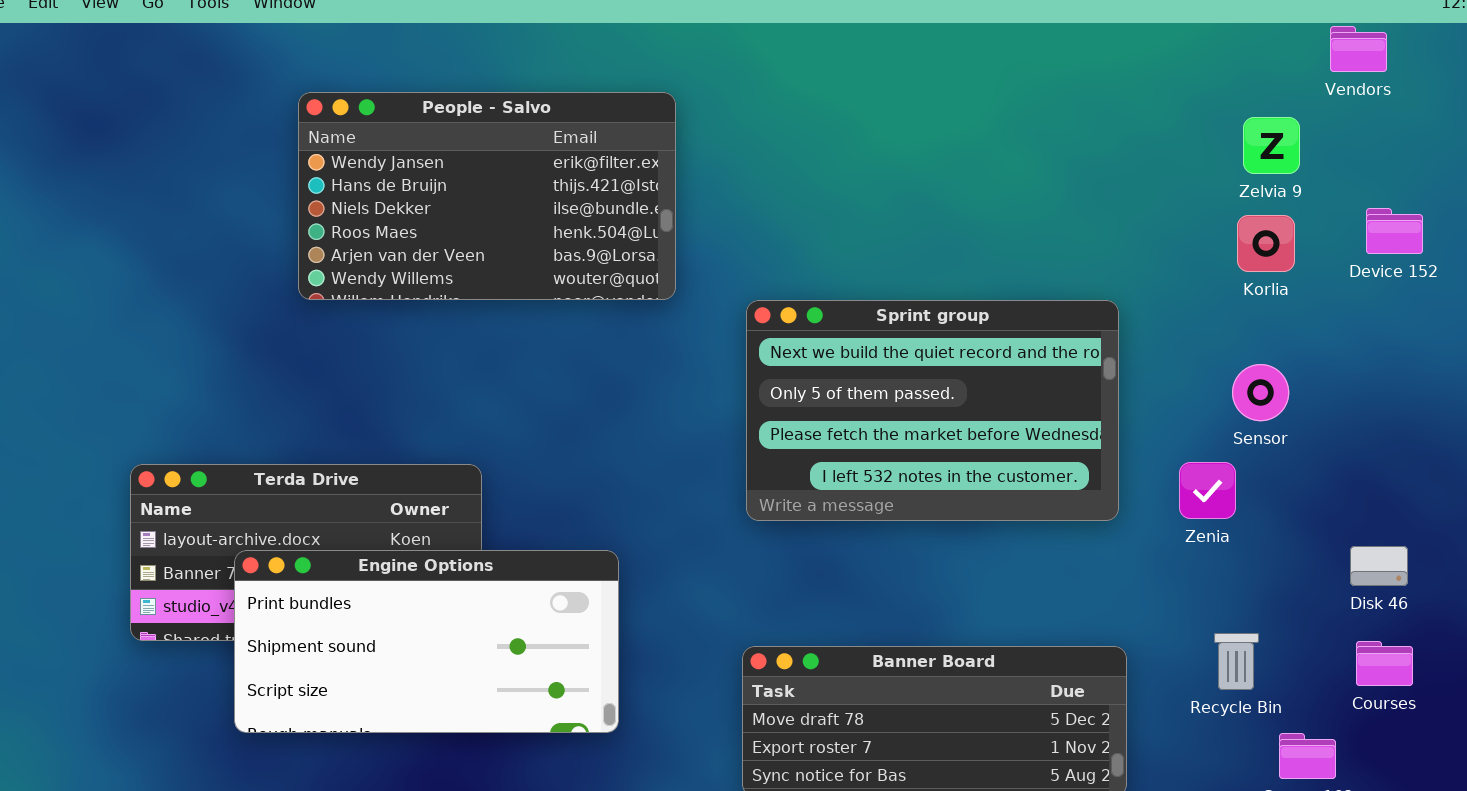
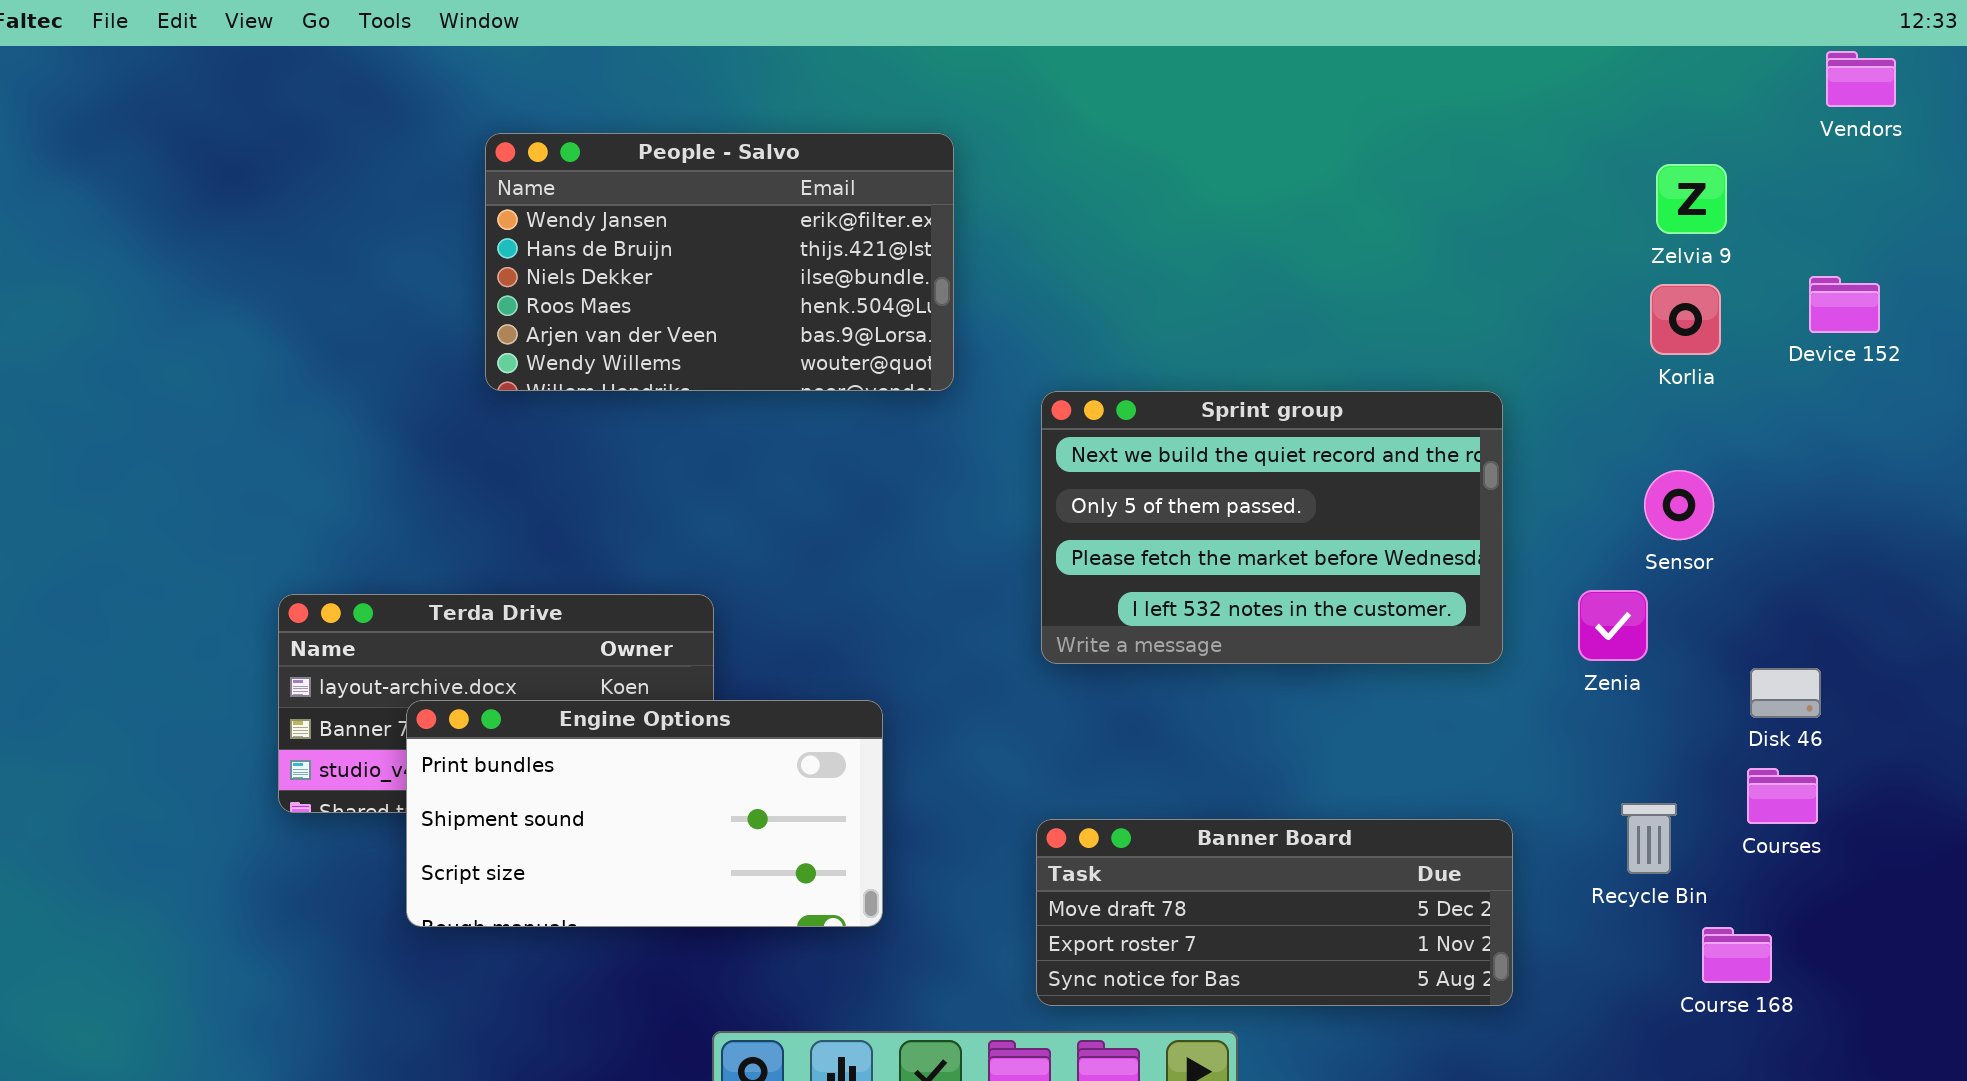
Vendors: [1330,26,1387,72] -> [1826,51,1896,107], moved
Disk 46: [1350,546,1408,586] -> [1750,668,1821,718], moved
Courses: [1356,641,1413,686] -> [1747,768,1818,824], moved

